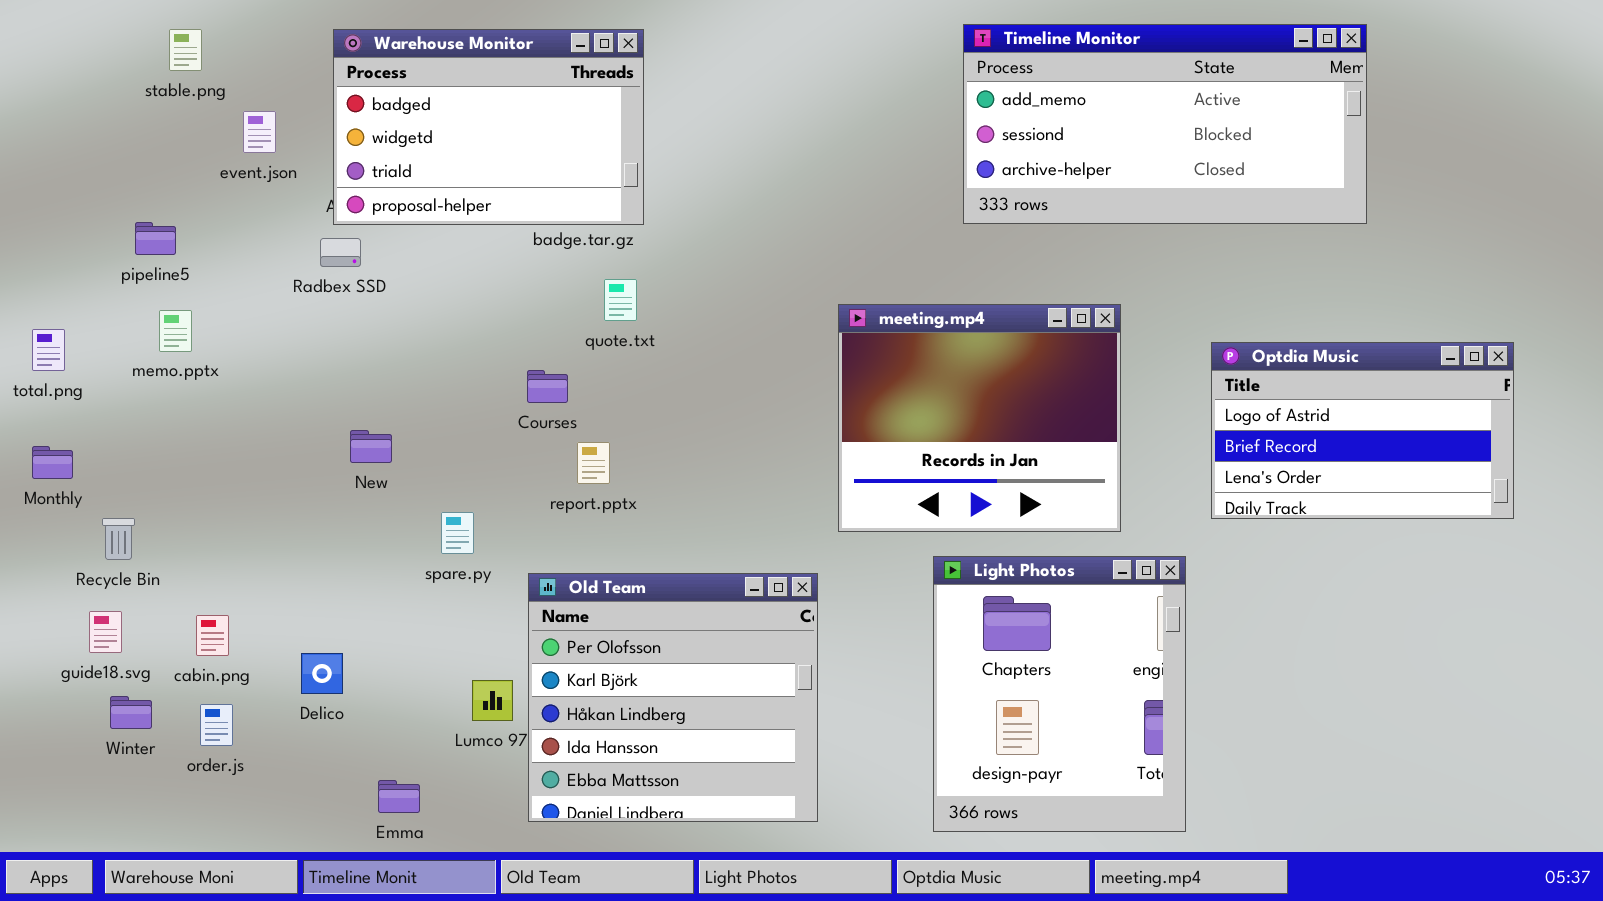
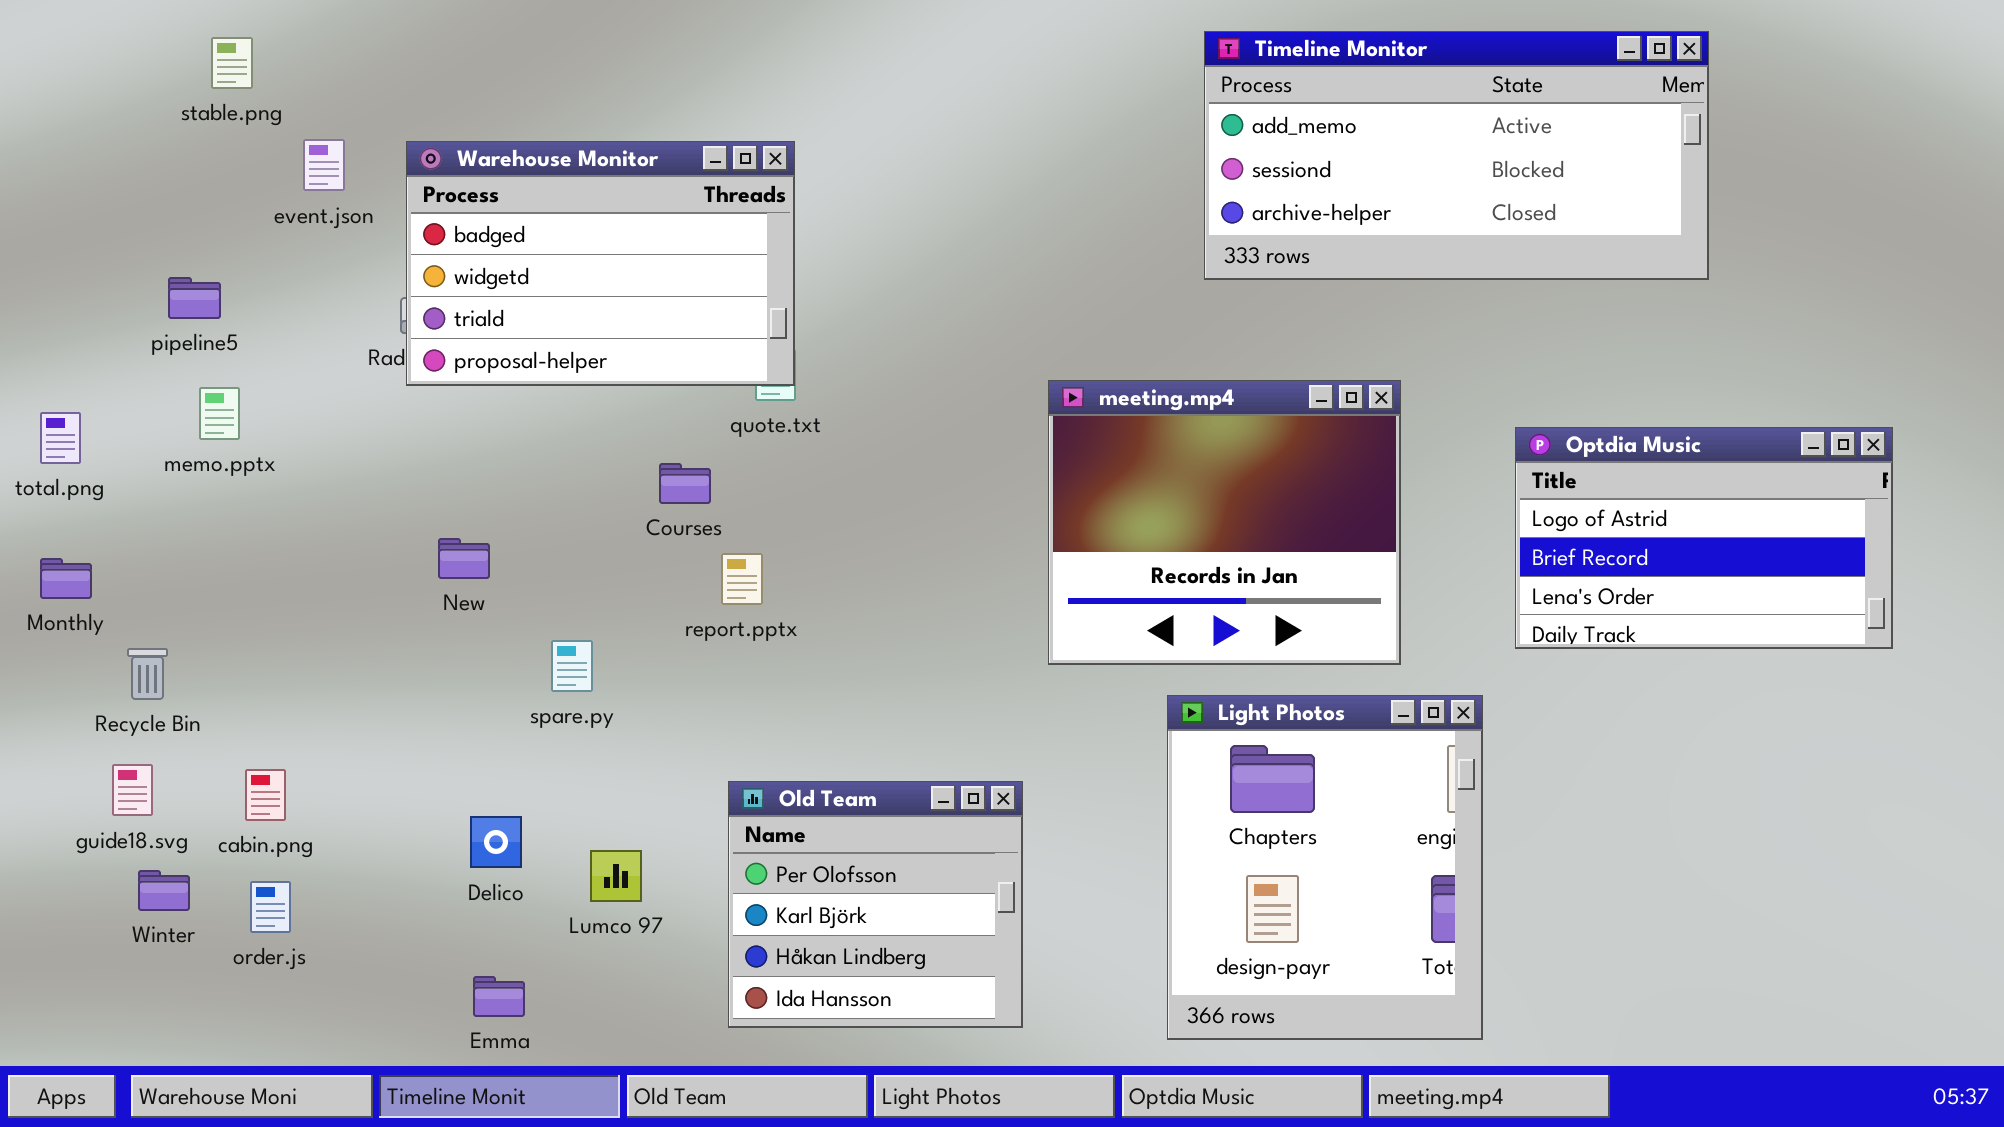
Warehouse Monitor: [333,29,644,225] -> [406,141,795,386], moved
Old Team: [528,573,818,822] -> [728,781,1023,1028], resized
Delico: [301,653,343,694] -> [470,816,522,868], moved

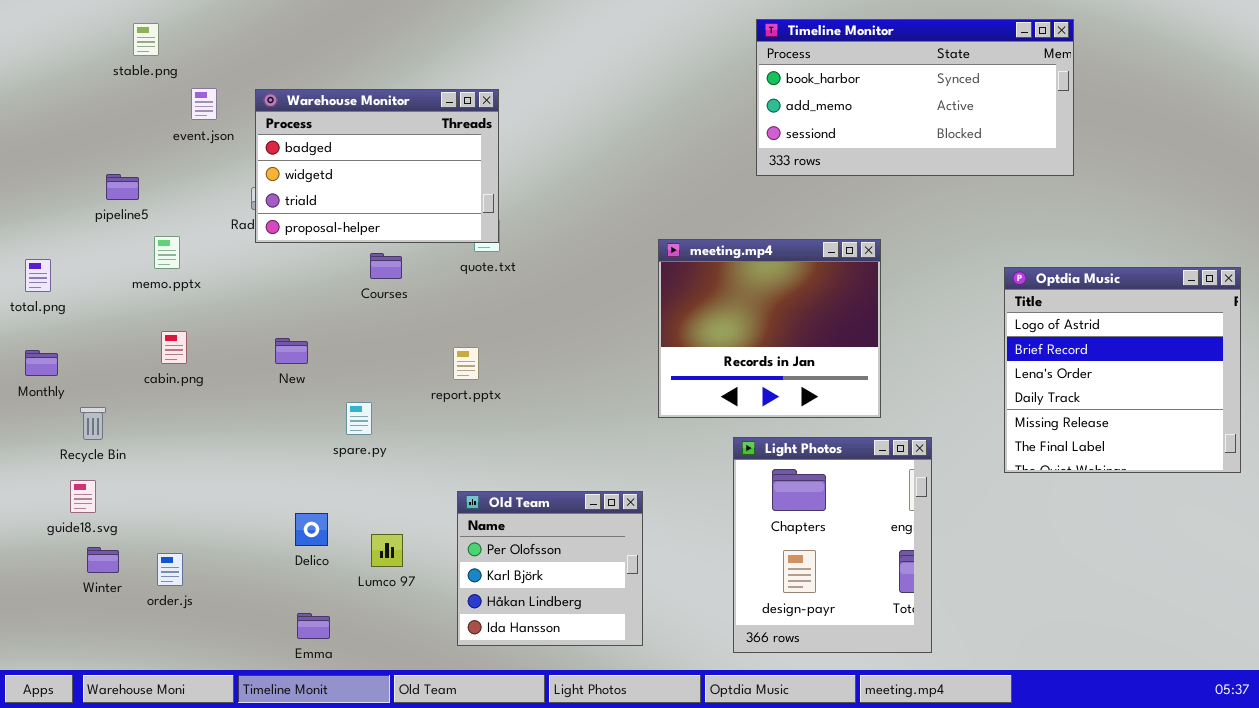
Timeline Monitor: [1204,31,1709,280] -> [756,19,1074,176], scrolled up 1 row
memo.pptx: [199,387,240,440] -> [154,236,180,269], moved
Optdia Music: [1515,427,1893,649] -> [1004,267,1241,473], moved, resized
Courses: [659,463,711,504] -> [370,253,402,279], moved
cabin.png: [245,769,286,821] -> [161,331,187,364], moved

